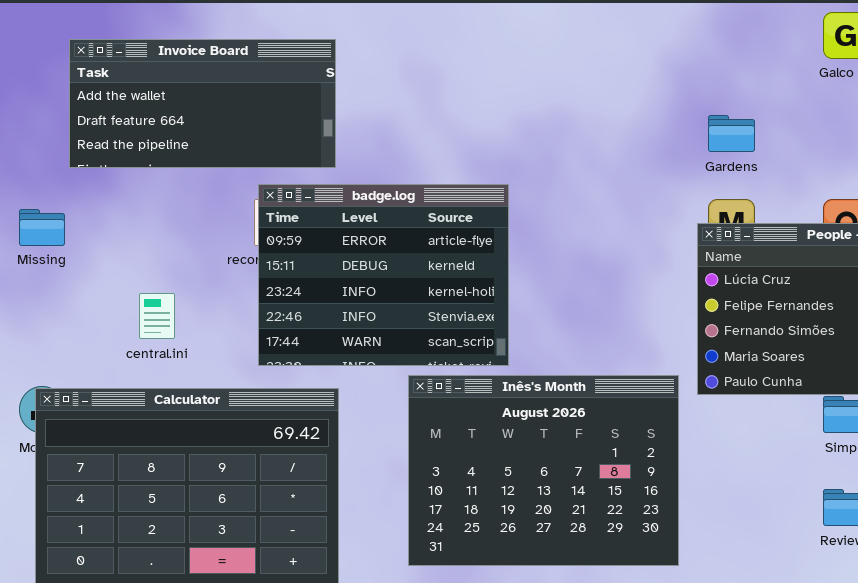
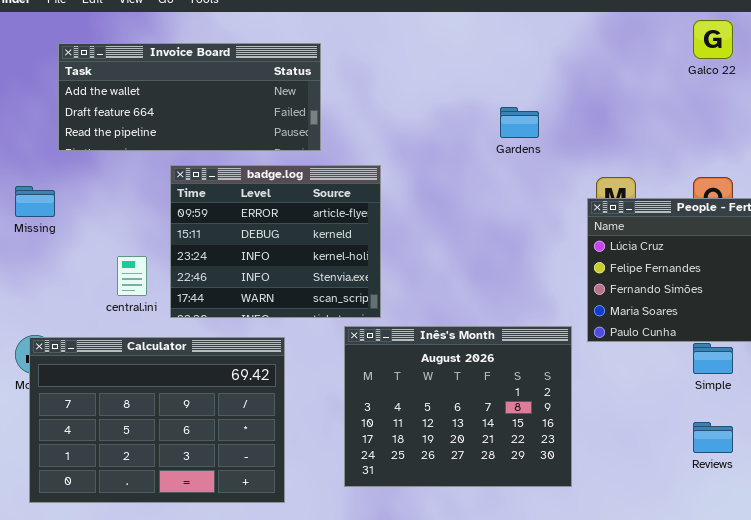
Invoice Board: [69,39,336,168] -> [58,43,321,151], resized
Gardens: [708,115,755,152] -> [500,107,539,138], moved
badge.log: [258,184,509,366] -> [170,165,381,318], moved

